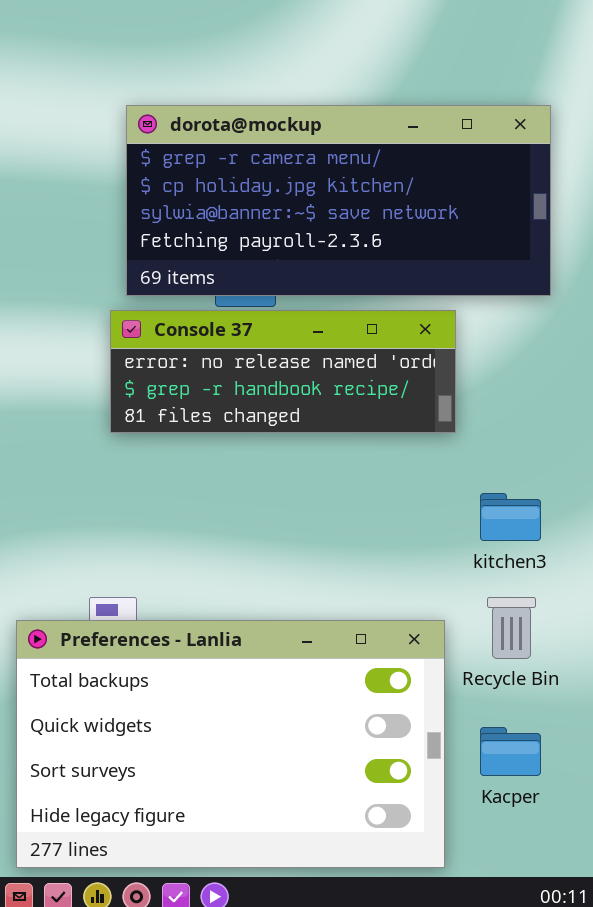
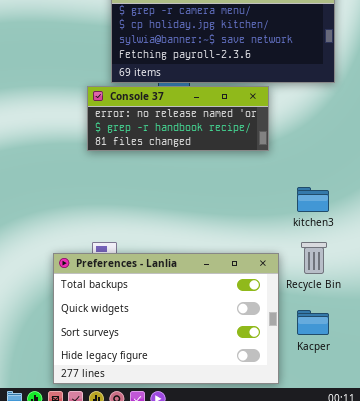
Console 37: [110,310,456,433] -> [87,86,269,151], moved

